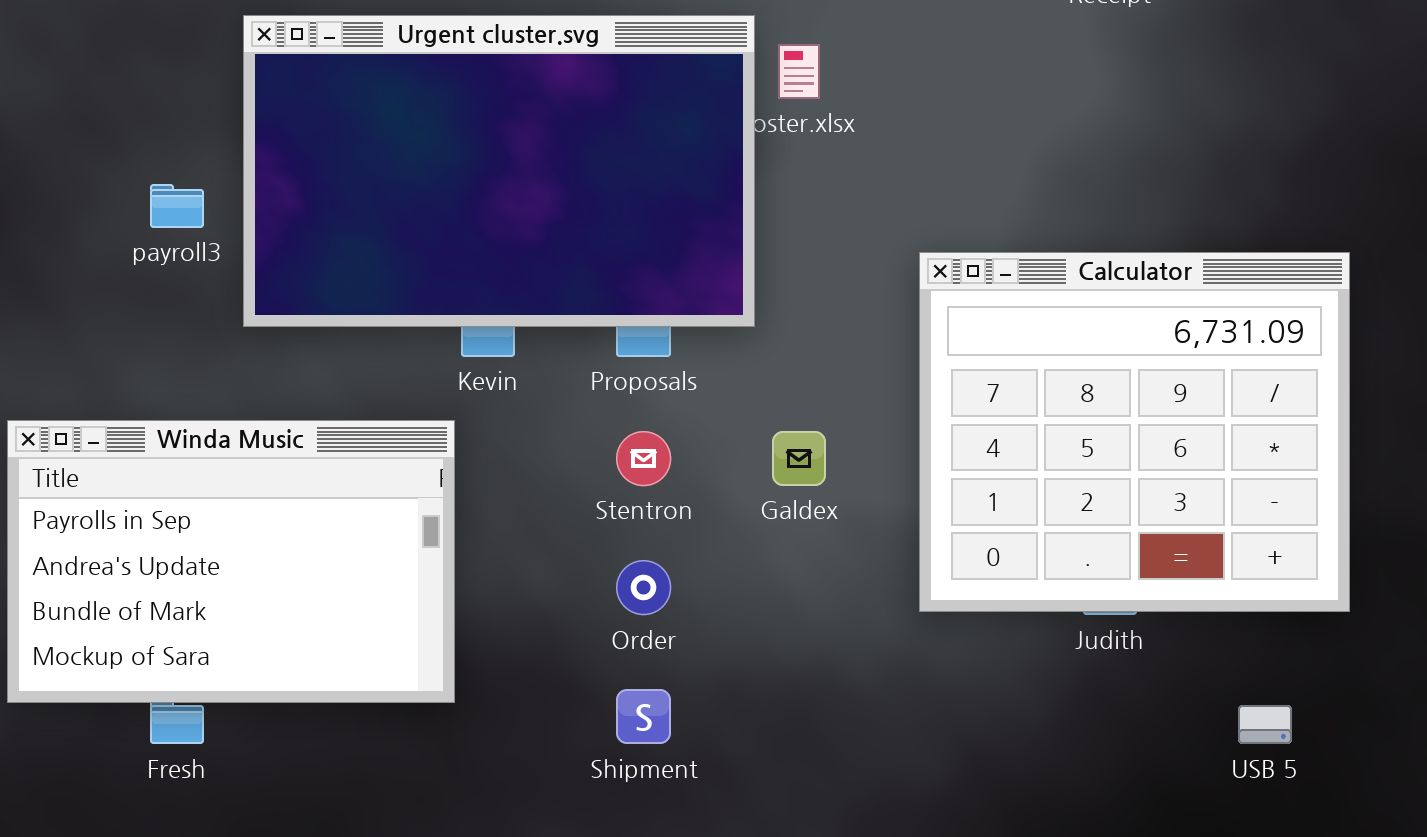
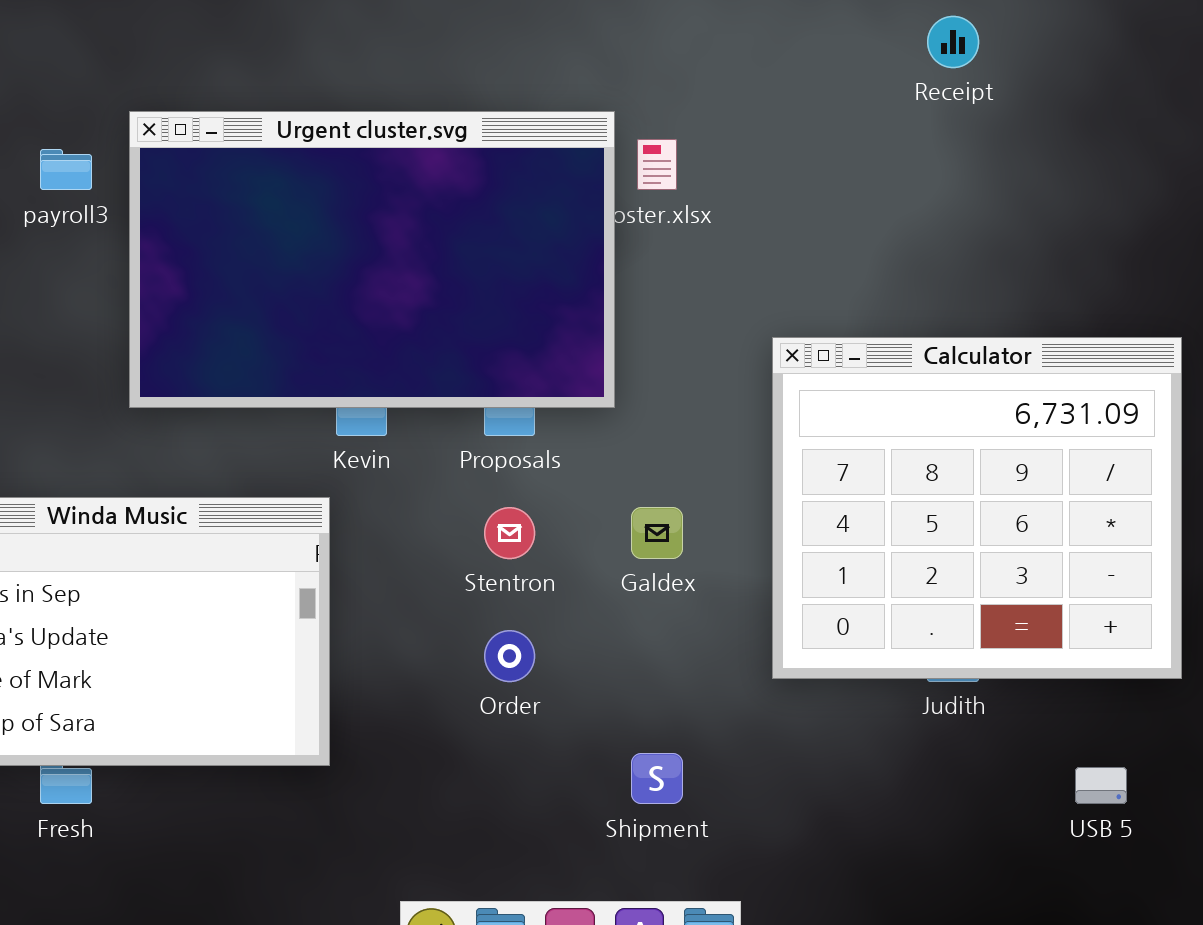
payroll3: [150,184,204,228] -> [40,149,92,190], moved
Shipment: [616,689,671,744] -> [631,753,683,804], moved

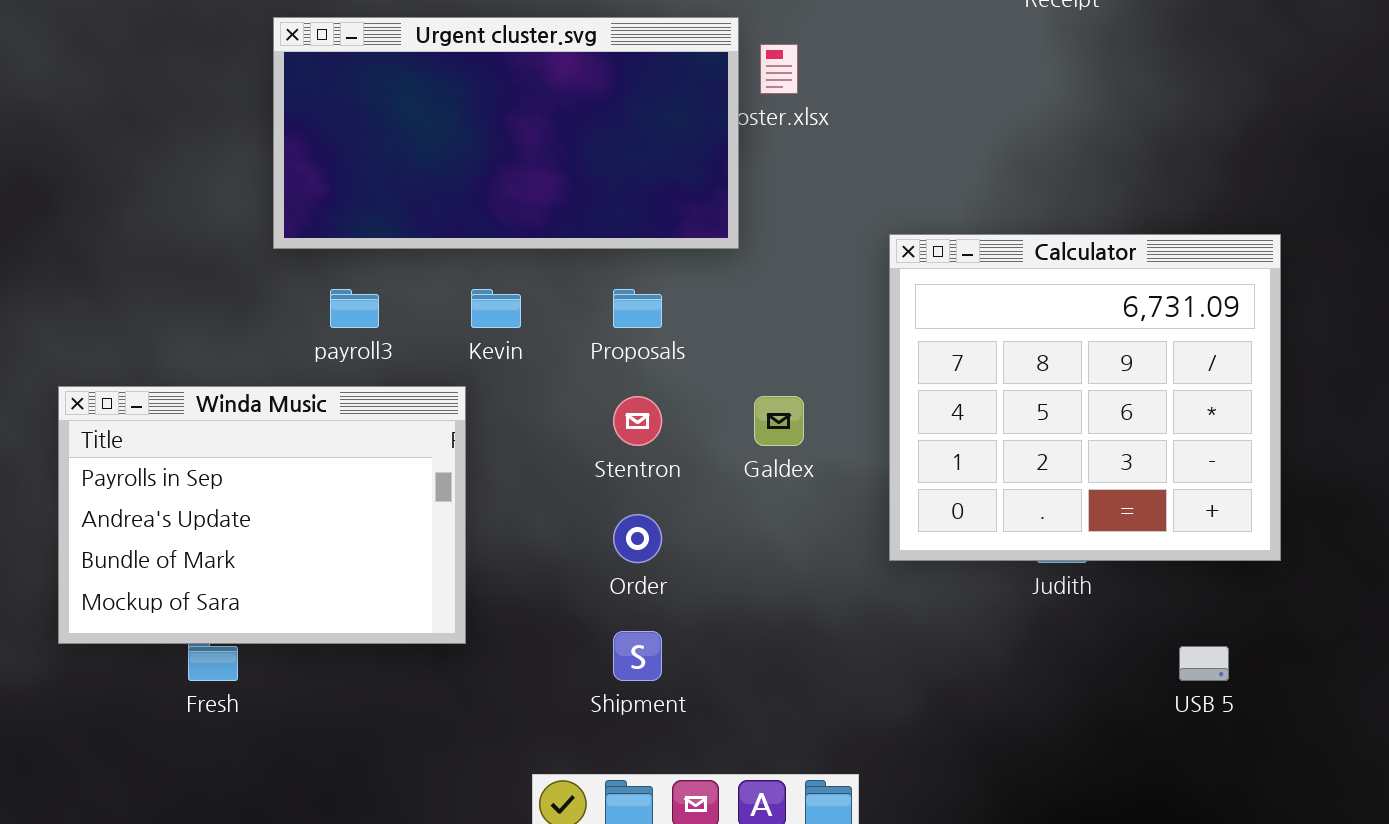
Urgent cluster.svg: [129,111,615,408] -> [273,17,739,249], resized
payroll3: [40,149,92,190] -> [330,289,379,328], moved
Shipment: [631,753,683,804] -> [613,631,662,681], moved

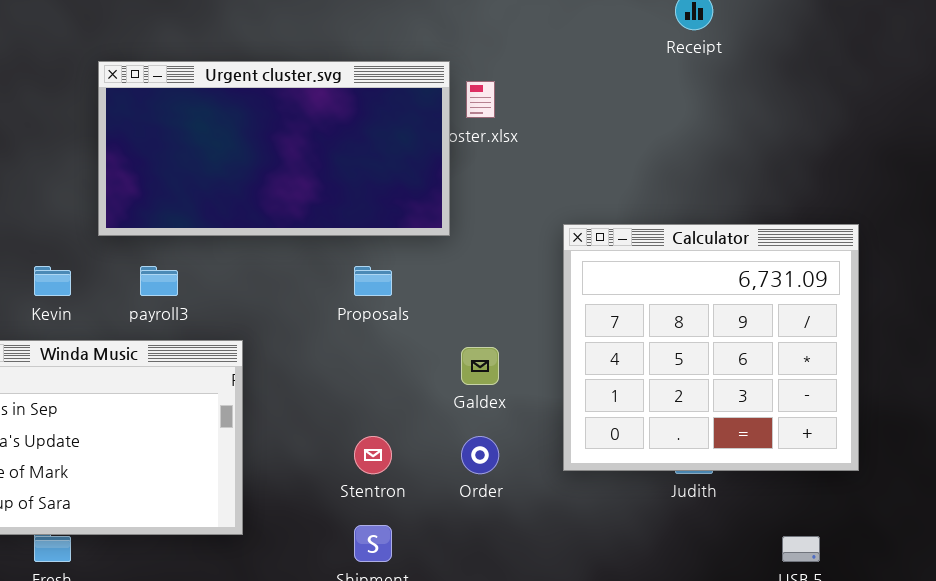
Kevin: [471,289,521,328] -> [34,266,71,296], moved
Stentron: [613,396,662,446] -> [354,436,392,474], moved
Order: [613,514,662,563] -> [461,436,499,474], moved

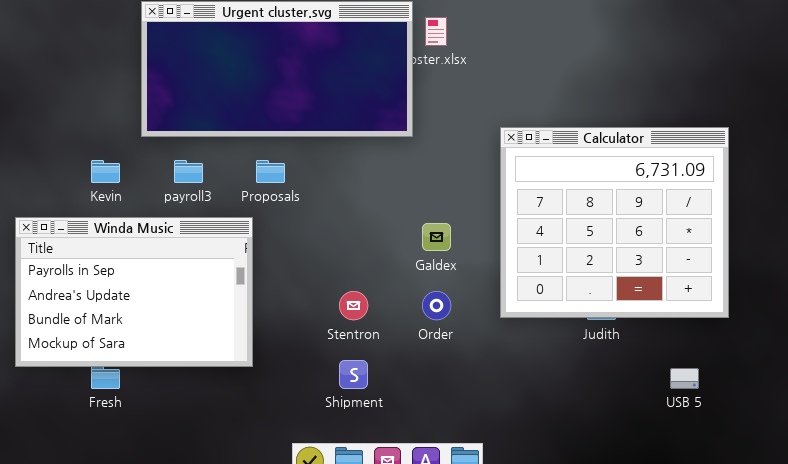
Proposals: [354,266,392,296] -> [256,160,285,183], moved

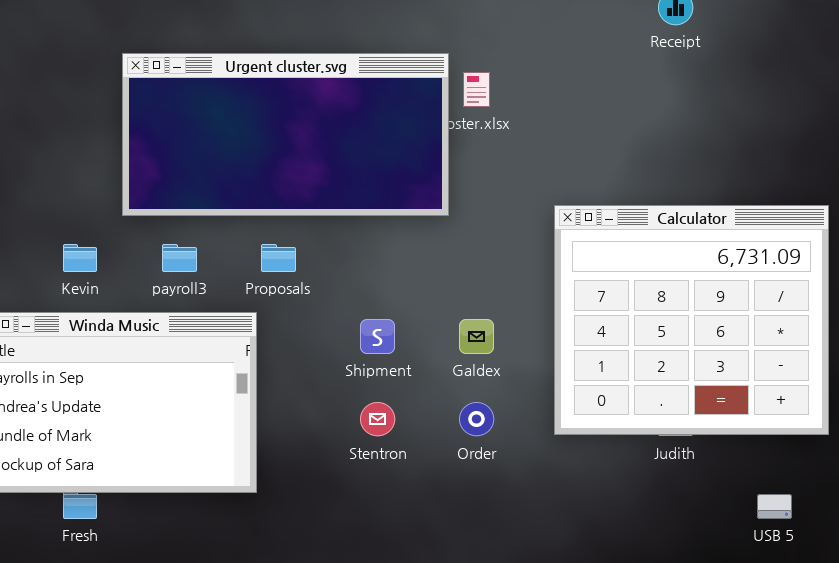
Shipment: [339,360,368,389] -> [360,319,395,354], moved

